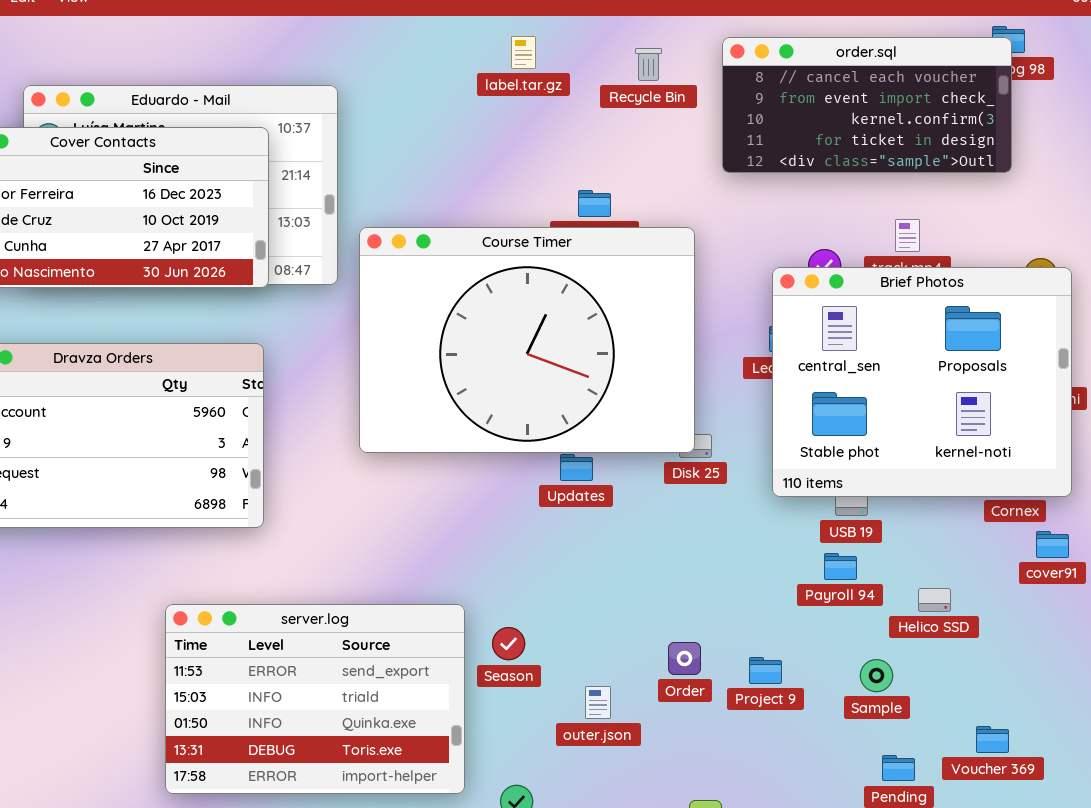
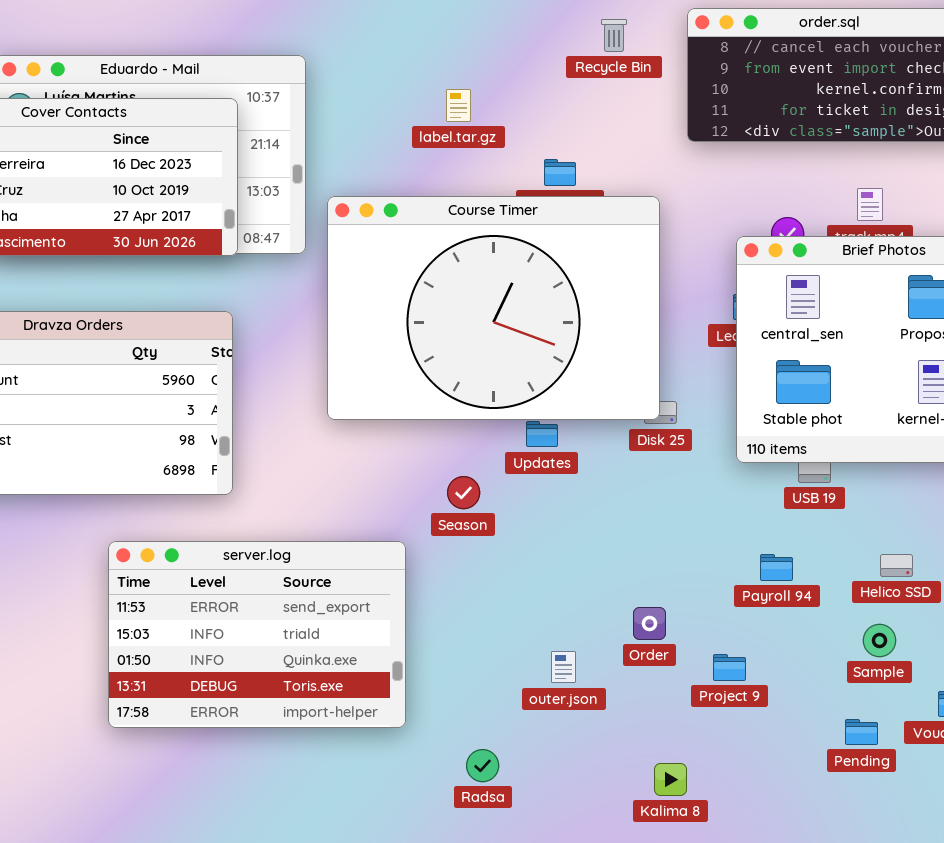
label.tar.gz: [511,36,536,69] -> [446,89,471,122], moved
Payroll 94: [824,553,857,580] -> [760,554,793,581], moved
server.log: [165,604,465,794] -> [108,541,406,728], moved
Season: [492,627,525,660] -> [447,476,480,509], moved
Project 9: [749,657,782,684] -> [713,654,746,681], moved
Sample: [860,659,893,692] -> [863,624,896,657], moved

